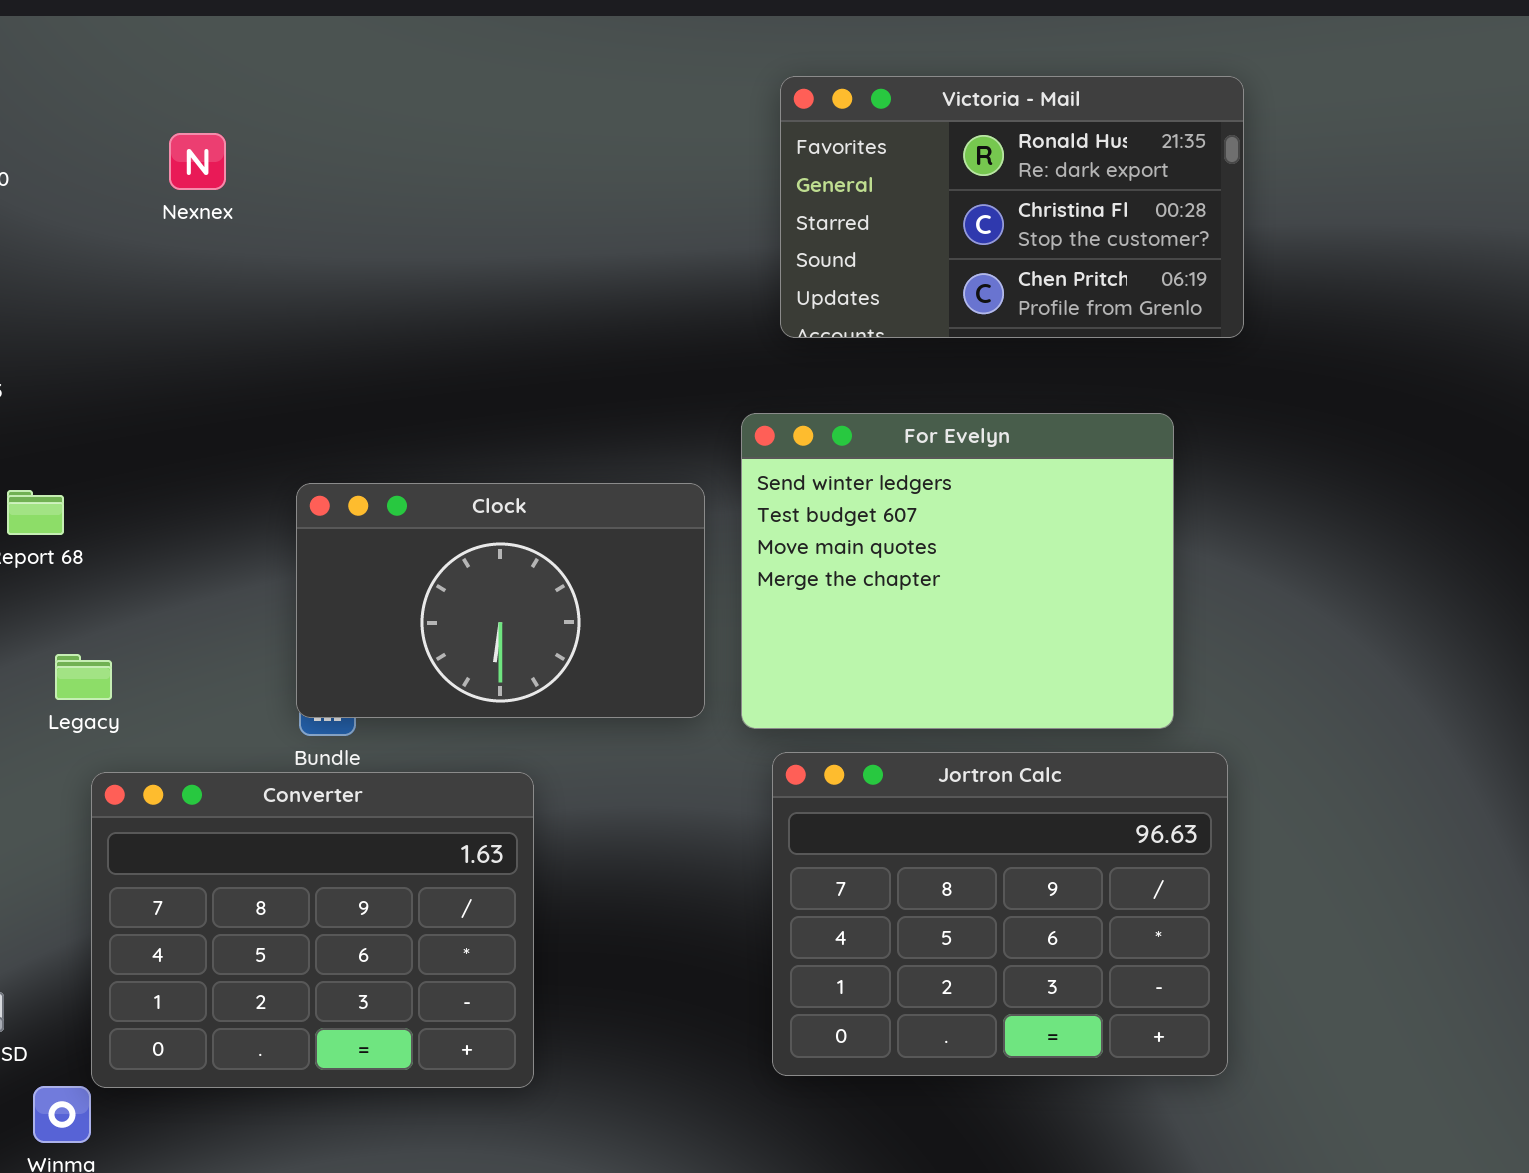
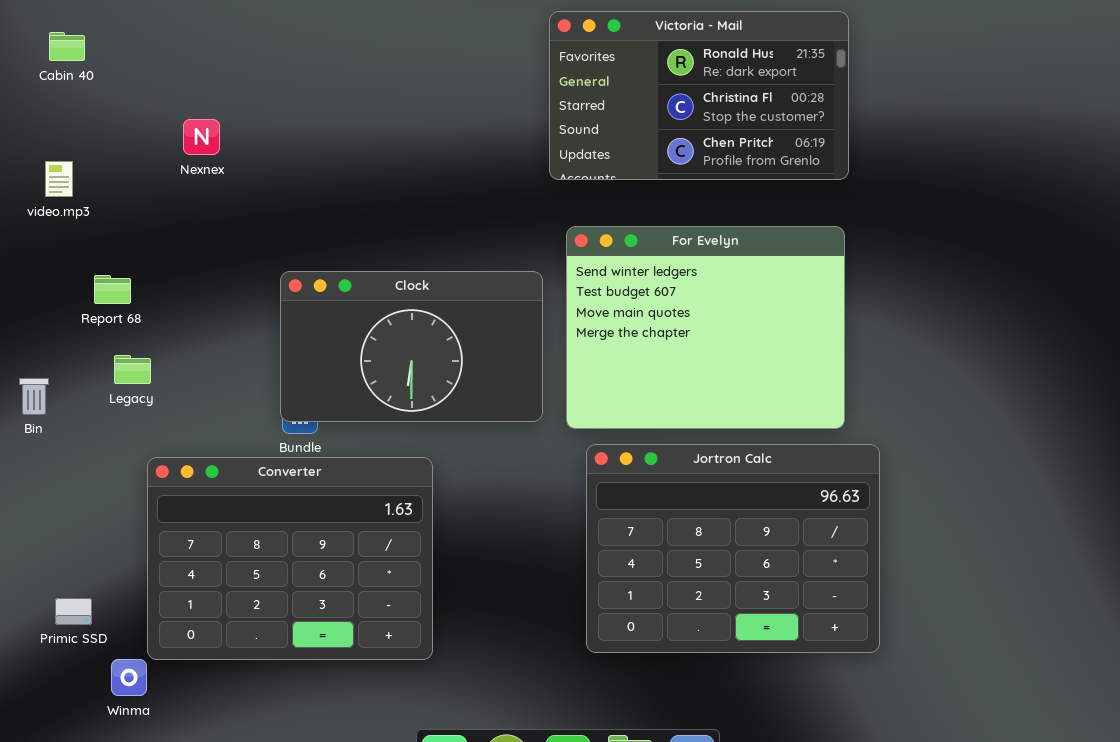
Victoria - Mail: [780,76,1244,338] -> [549,11,849,180], moved
Nexnex: [169,133,226,190] -> [183,119,220,155], moved
Legacy: [55,654,112,700] -> [114,355,151,384], moved

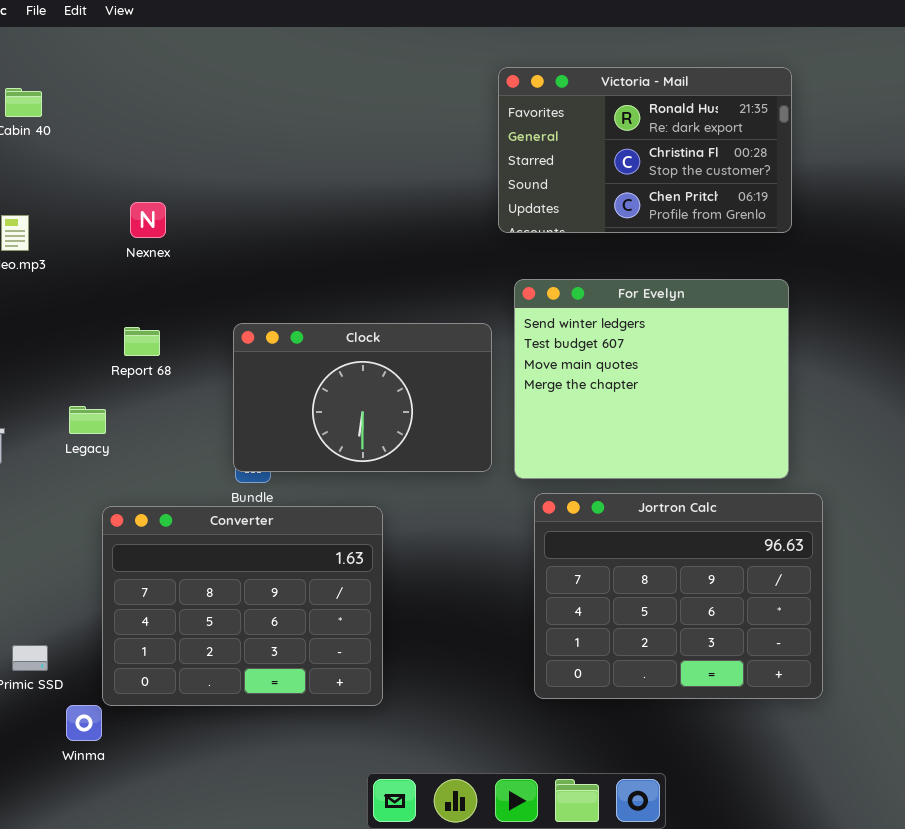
Nexnex: [183,119,220,155] -> [130,202,166,238], moved
Report 68: [94,275,131,304] -> [124,327,160,356], moved

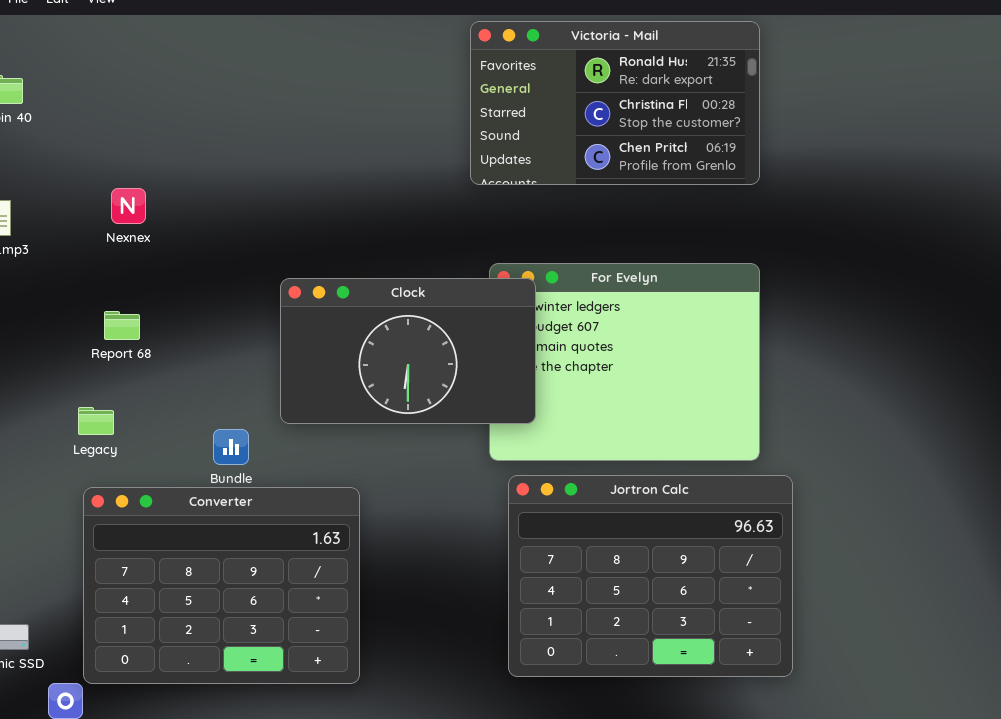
Victoria - Mail: [498,67,792,233] -> [470,21,760,185], moved
Clock: [233,323,492,472] -> [280,278,536,424], moved
Legacy: [69,406,106,434] -> [78,407,114,435], moved

